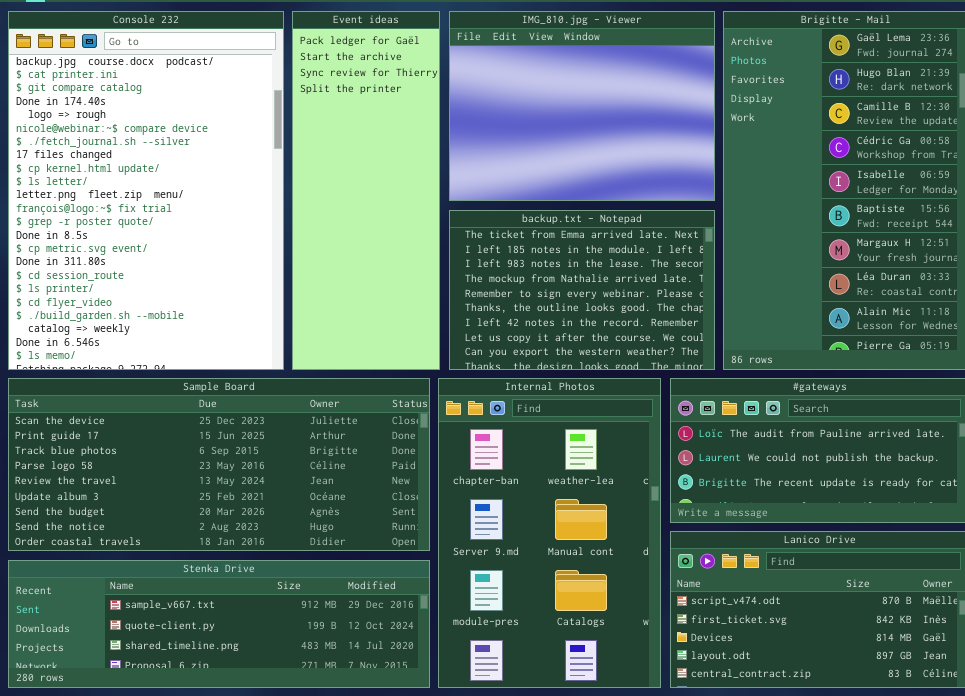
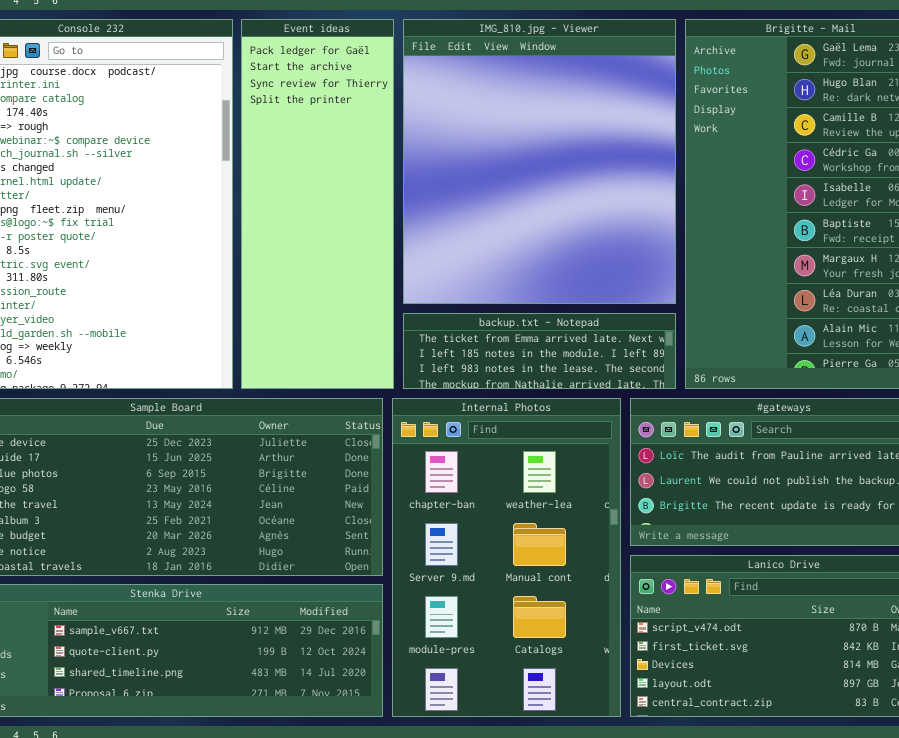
IMG_810.jpg - Viewer: [449,11,715,201] -> [403,19,676,304], resized
backup.txt - Notepad: [449,210,715,370] -> [403,313,676,389], resized

